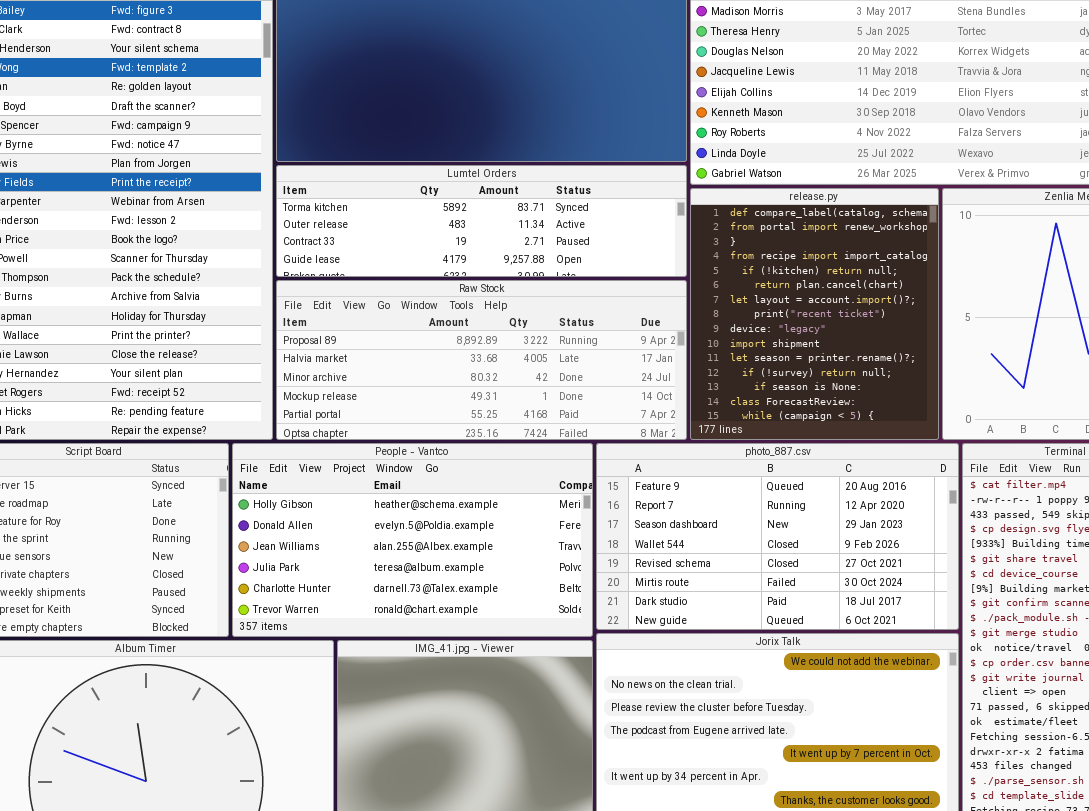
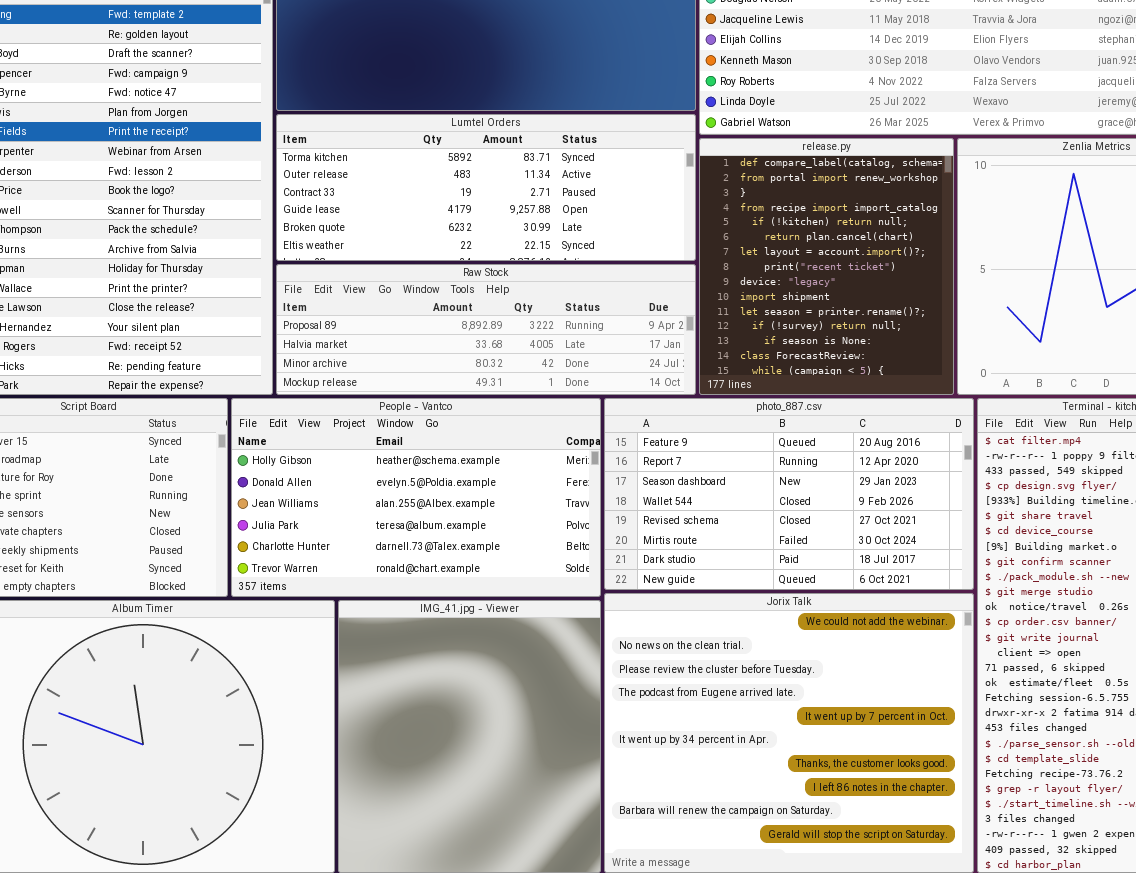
Lumtel Orders: [276,165,687,277] -> [276,114,696,261], resized
Raw Stock: [276,280,687,440] -> [276,264,696,395], resized

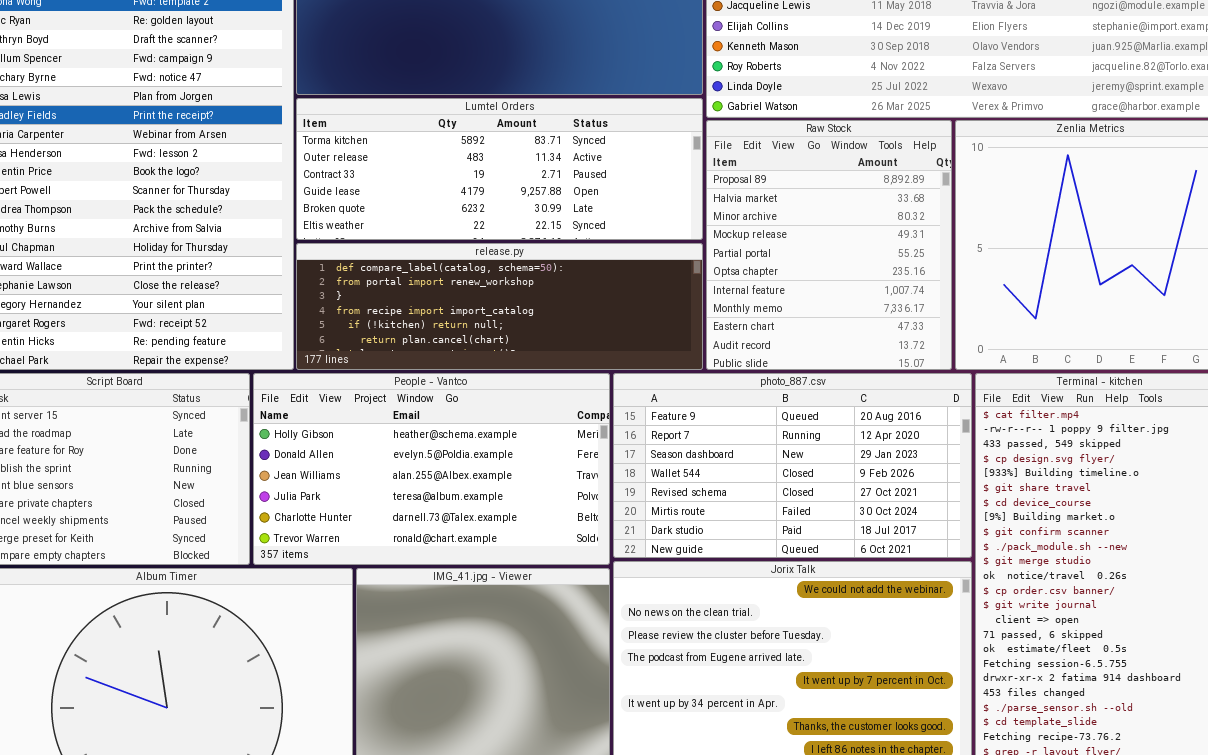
release.py: [699,138,954,395] -> [296,243,703,370], moved, resized
Raw Stock: [276,264,696,395] -> [706,120,952,370], moved, resized

